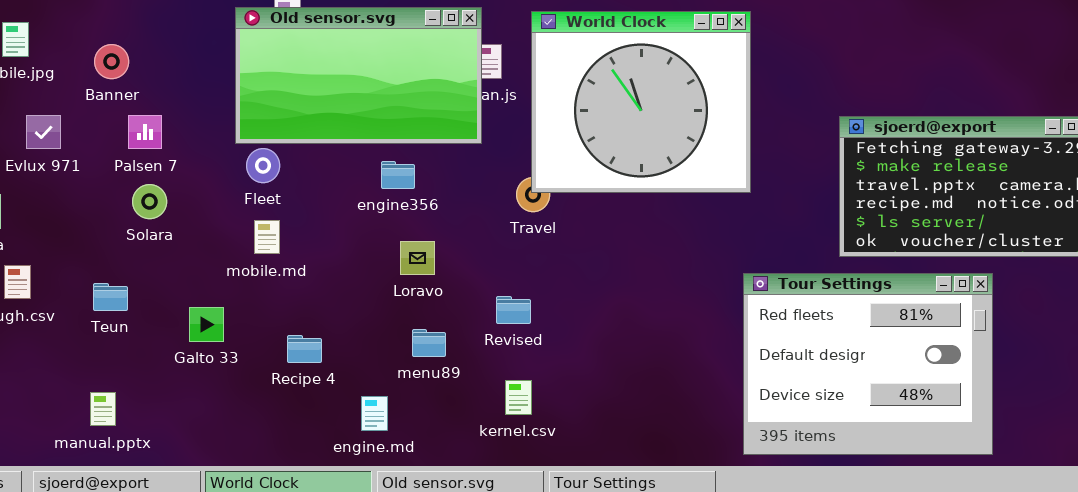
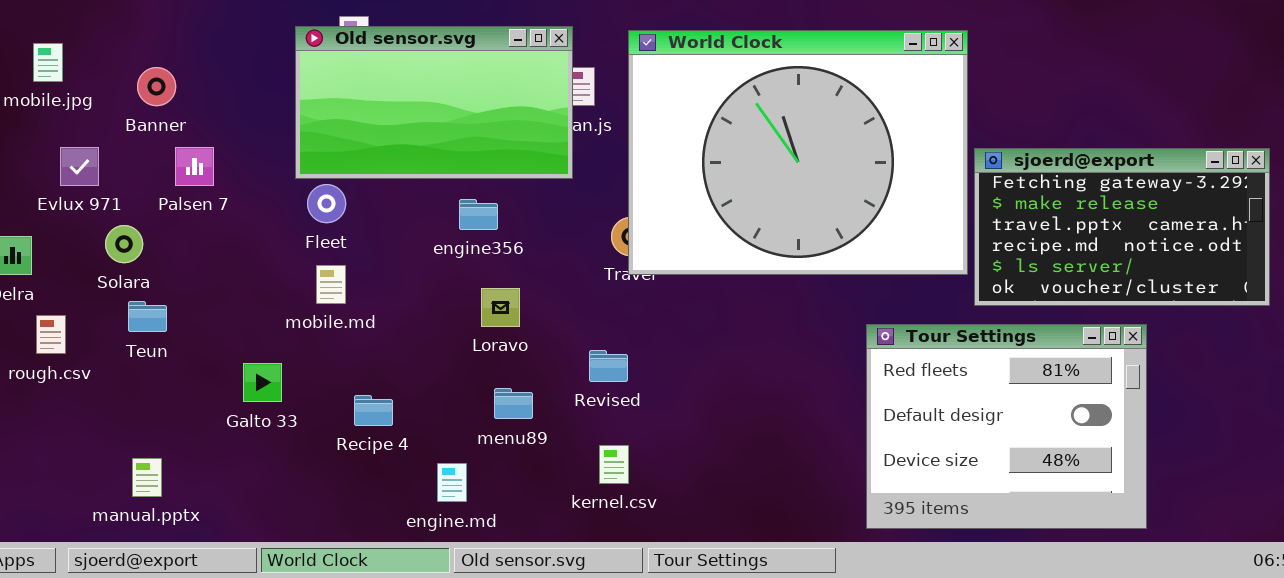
World Clock: [531,11,751,193] -> [628,30,968,275], resized
Solara: [132,184,167,219] -> [105,225,143,263], moved
Teun: [93,283,128,311] -> [128,301,167,332], moved

